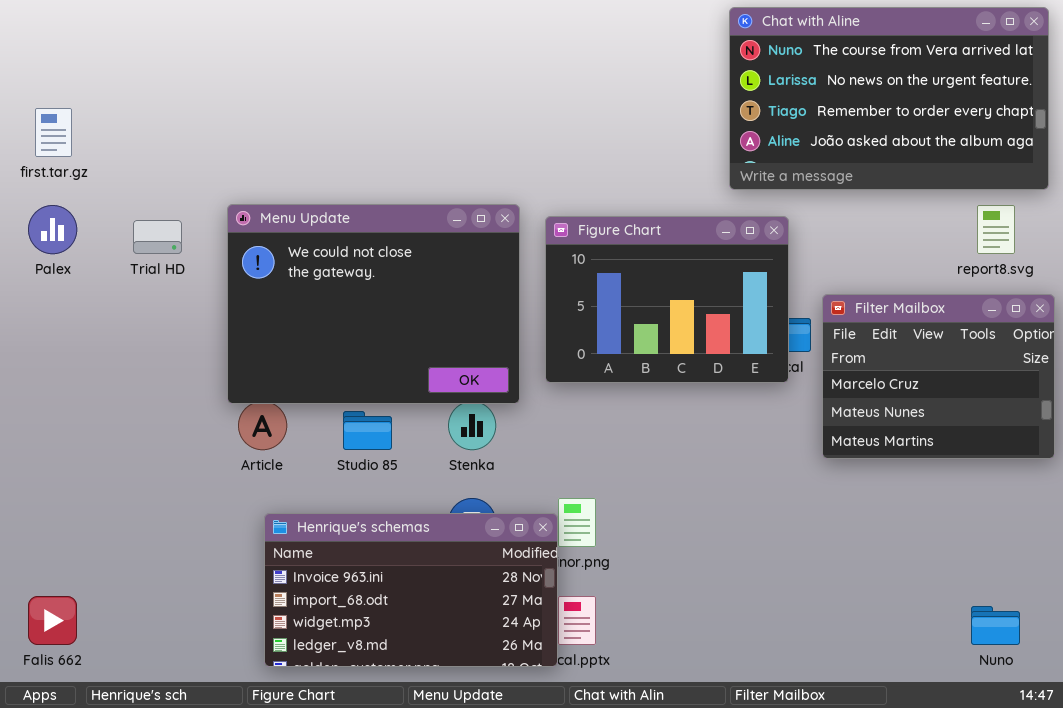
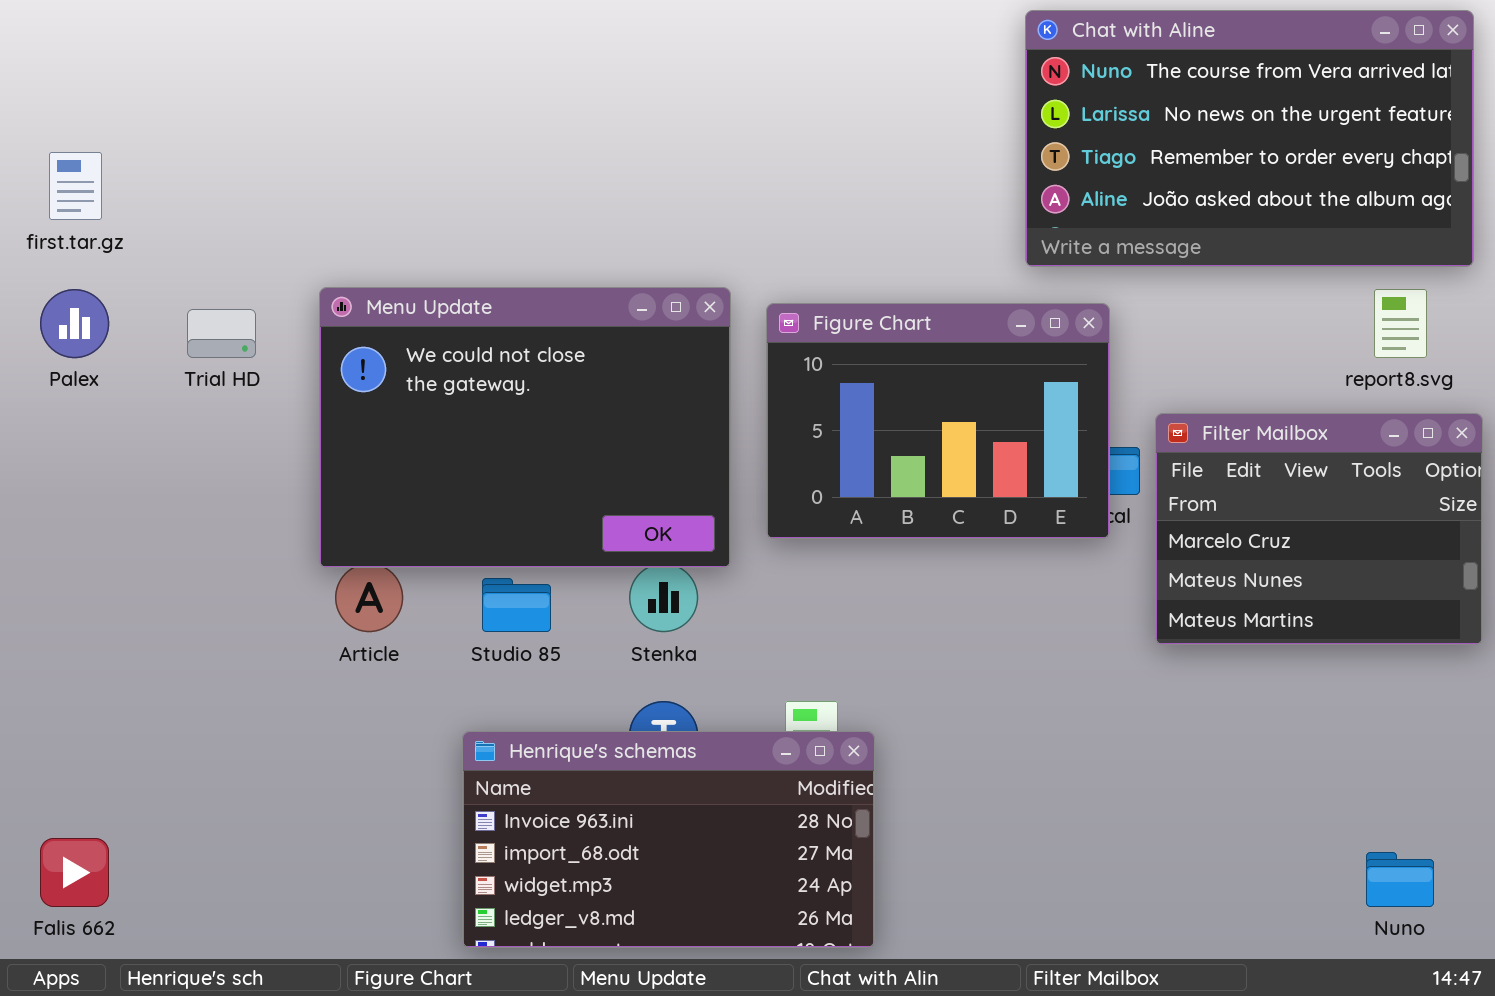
Henrique's schemas: [264,513,558,667] -> [462,731,875,948], moved

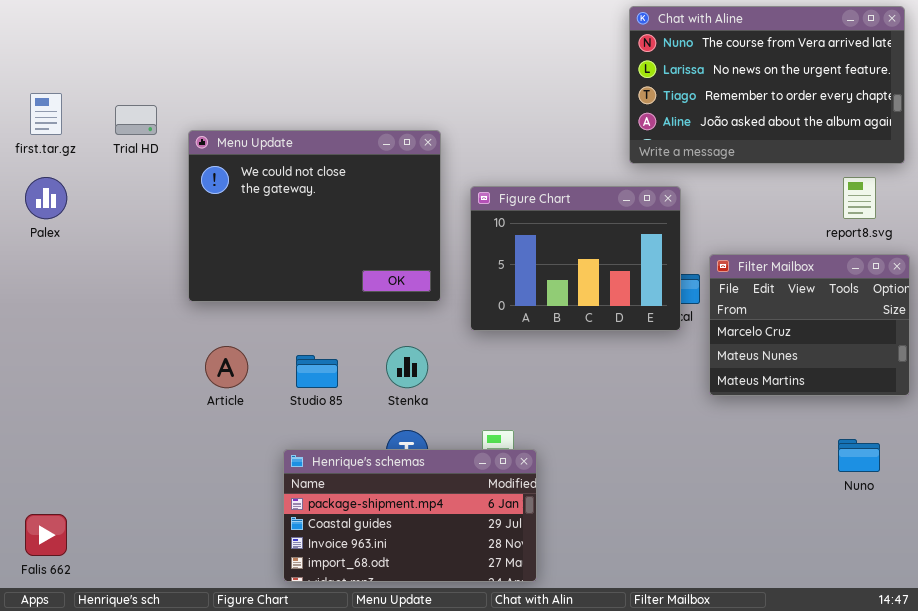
Menu Update: [319,287,731,568] -> [188,130,441,302], moved
Trial HD: [187,309,256,358] -> [115,105,157,135], moved
Henrique's schemas: [462,731,875,948] -> [283,449,537,582], scrolled up 2 rows
Nuno: [1366,852,1434,907] -> [838,439,880,472], moved

